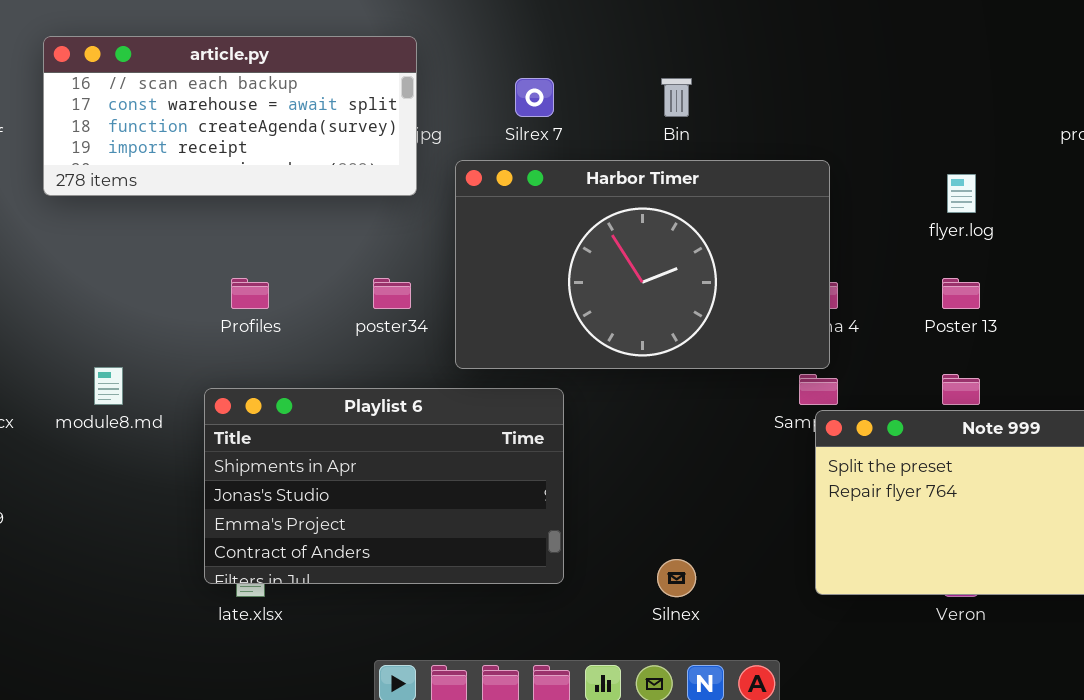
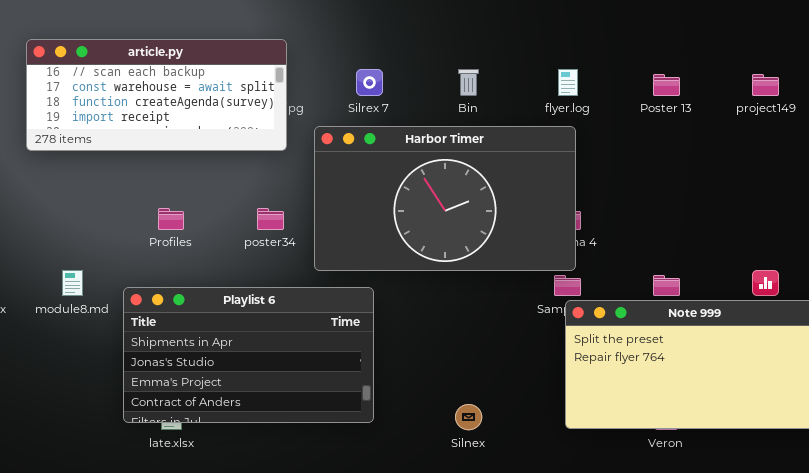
flyer.log: [947,174,976,213] -> [558,69,578,96], moved
Poster 13: [942,278,980,309] -> [653,74,680,96], moved
Playlist 6: [204,388,564,584] -> [123,287,374,423], moved

